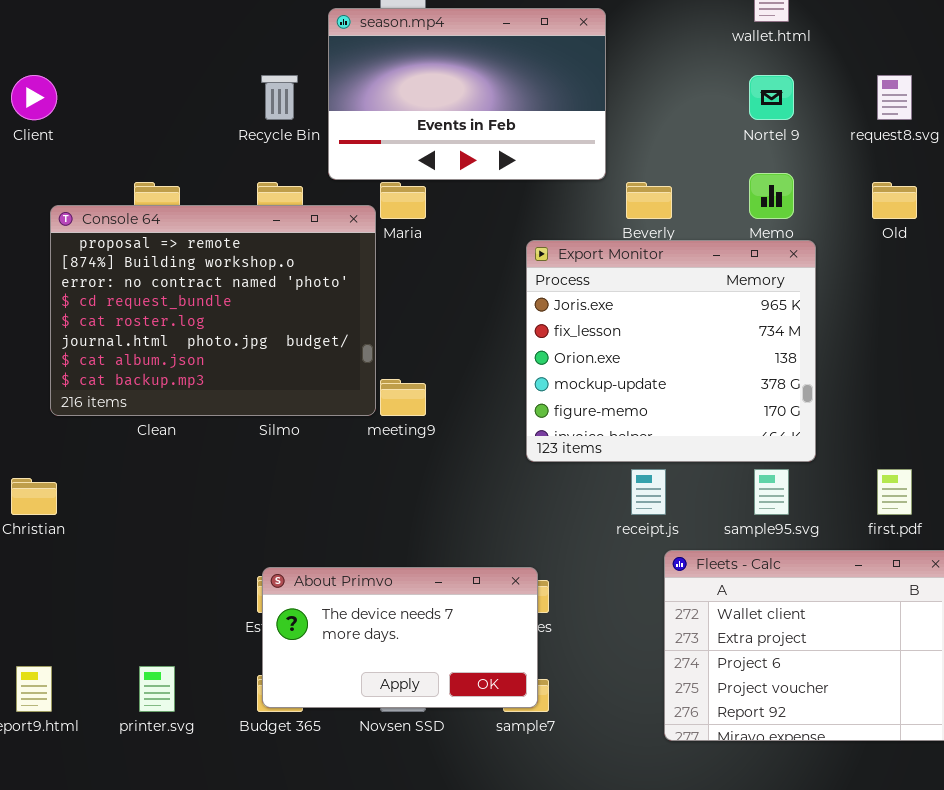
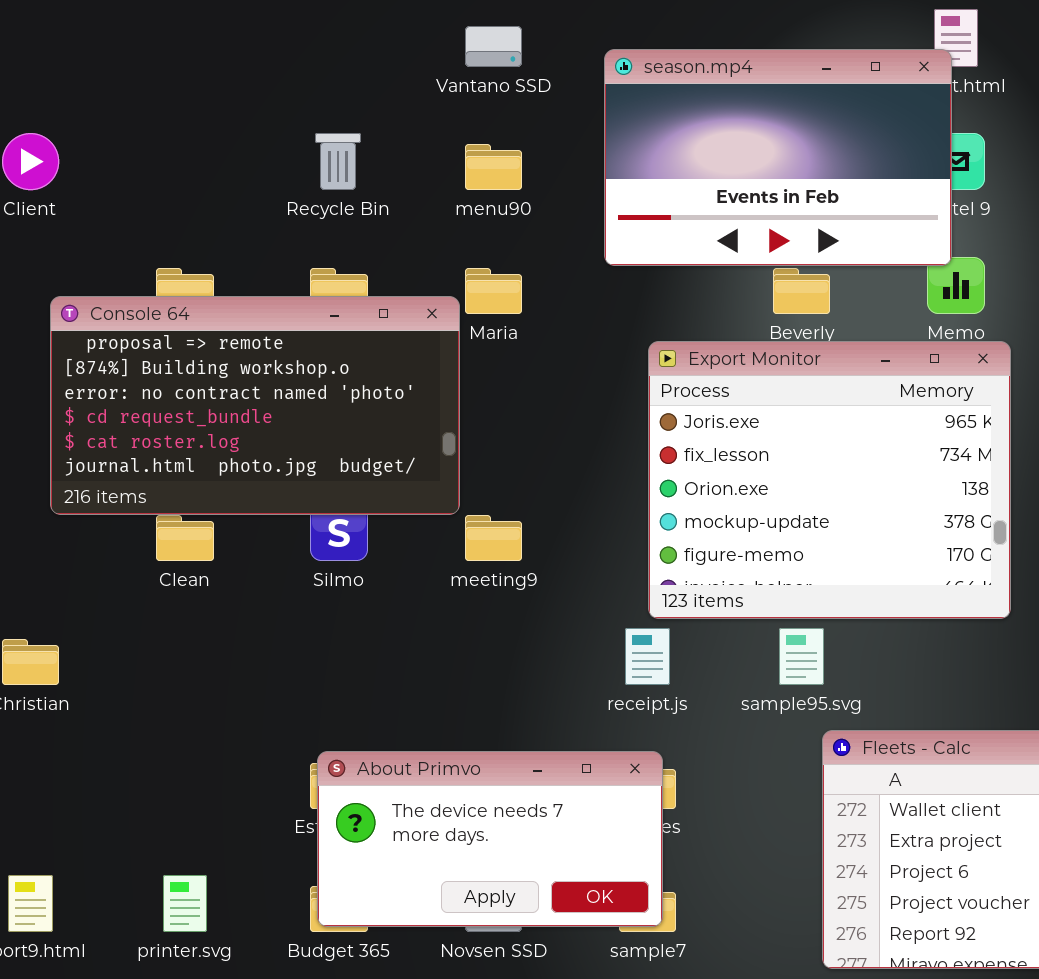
season.mp4: [328,8,606,180] -> [604,49,952,266], moved
Console 64: [50,205,376,416] -> [50,296,460,515], resized
receipt.js: [631,469,666,515] -> [625,628,670,685], moved
sample95.svg: [754,469,789,515] -> [779,628,824,685], moved

